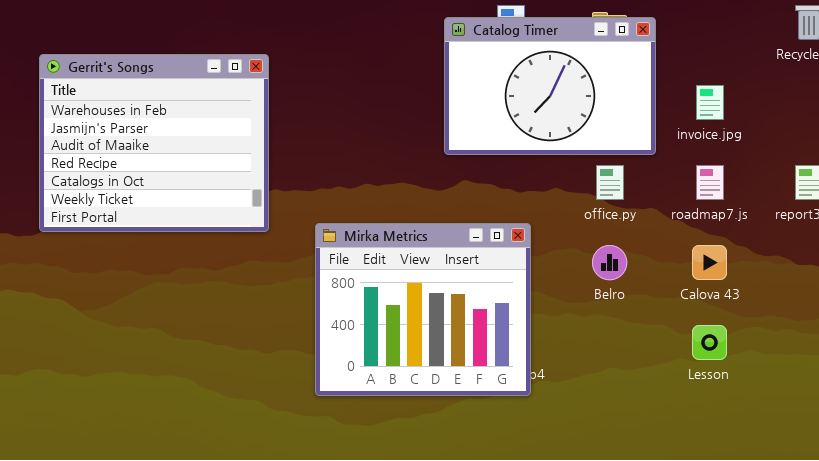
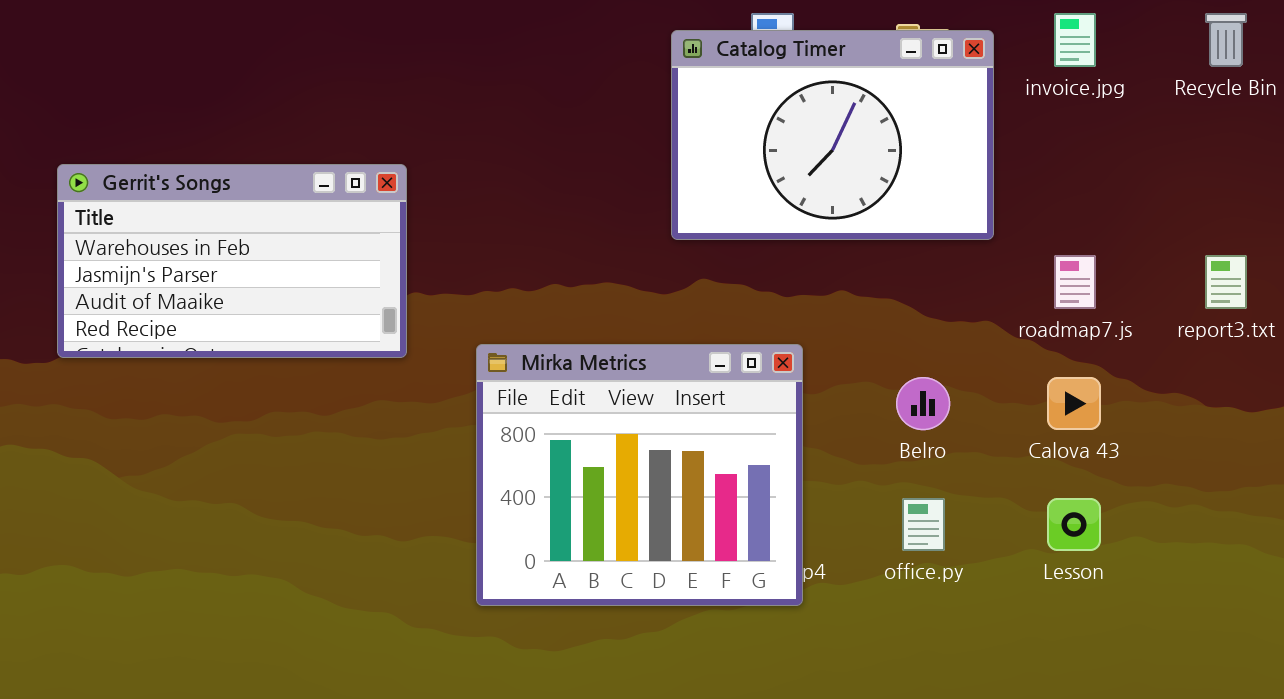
Gerrit's Songs: [39,54,269,232] -> [57,164,407,358], resized
invoice.jpg: [696,85,724,120] -> [1054,13,1096,67], moved
office.py: [596,165,624,200] -> [902,498,945,551], moved

